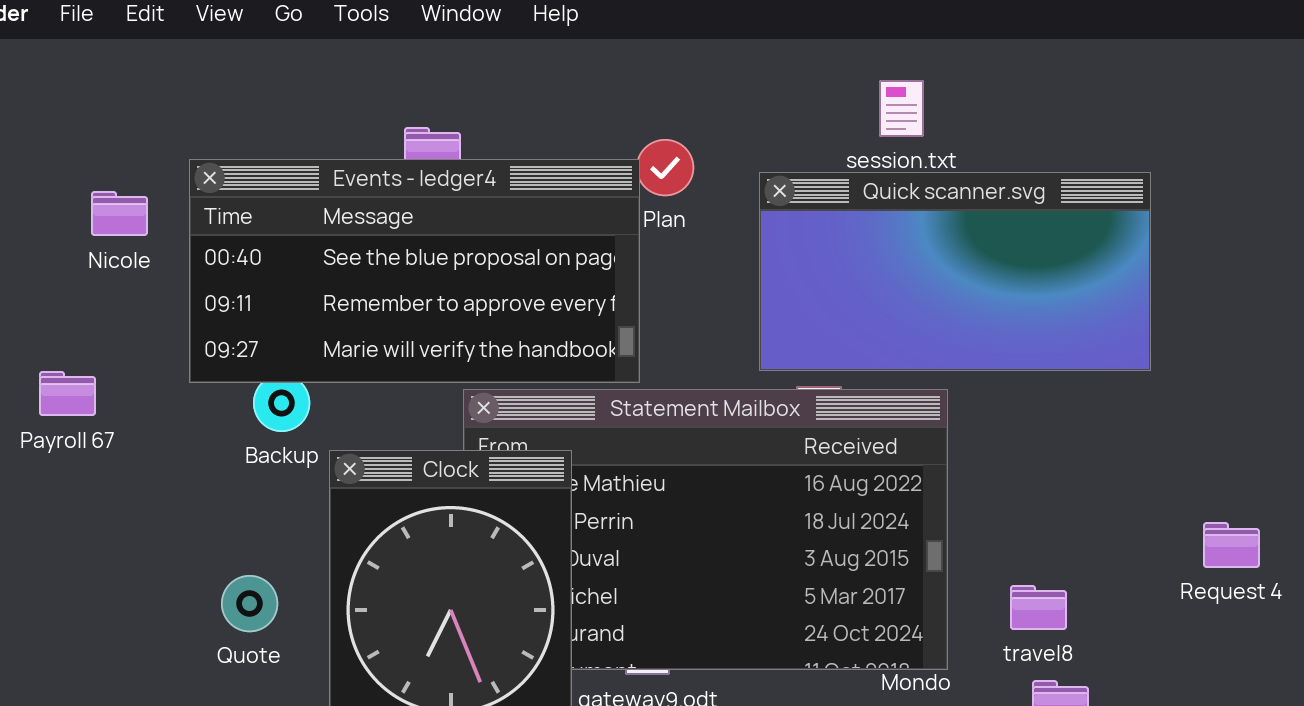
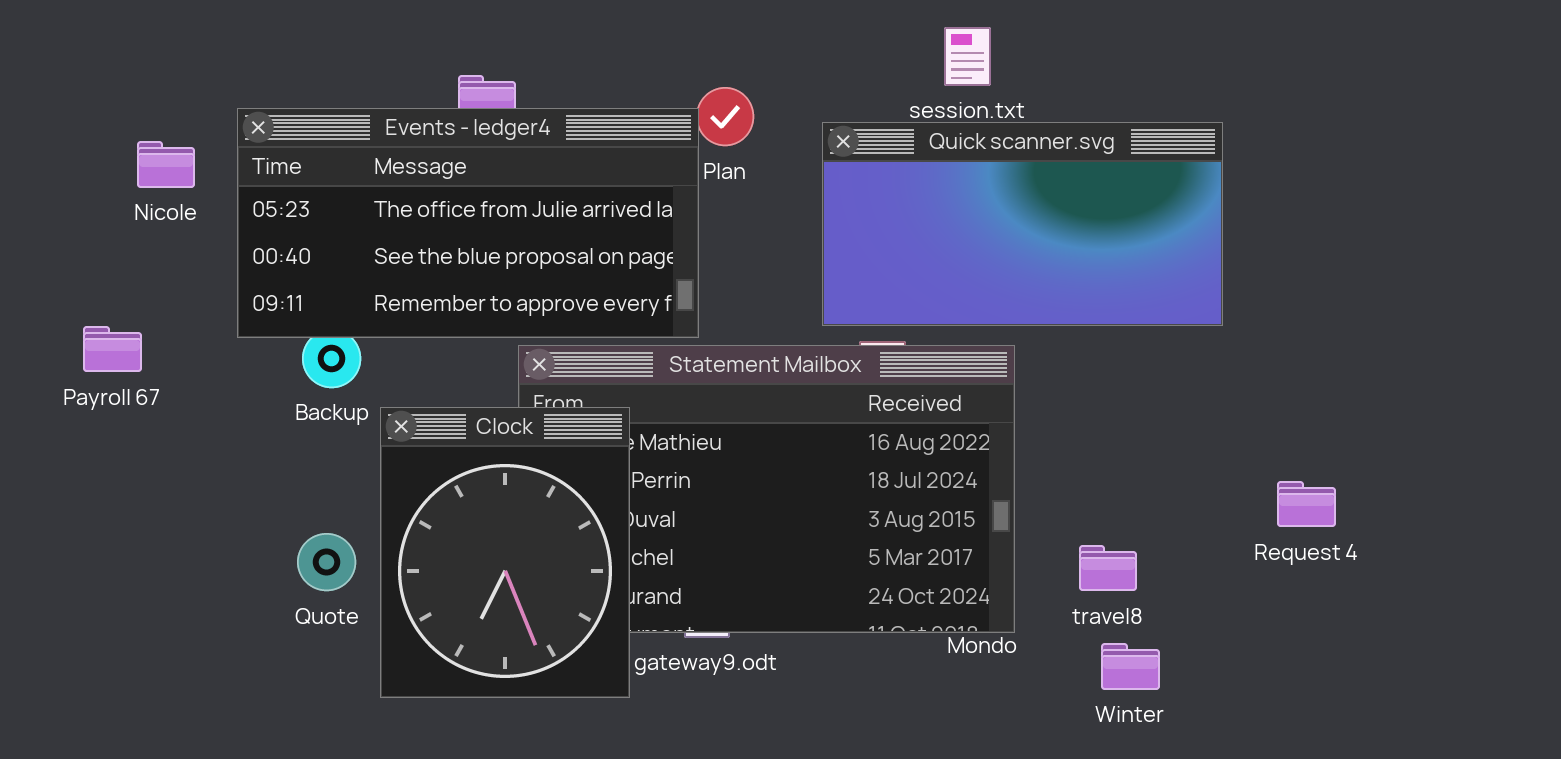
Events - ledger4: [189,159,640,383] -> [237,108,699,338], scrolled up 1 row
Quote: [221,575,278,632] -> [297,533,356,591], moved

